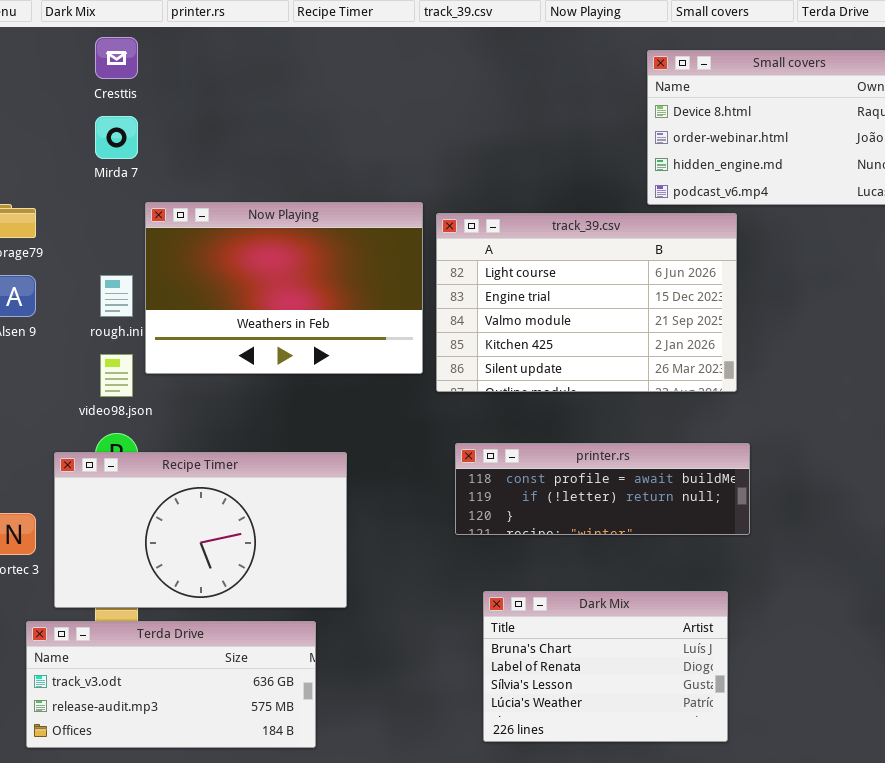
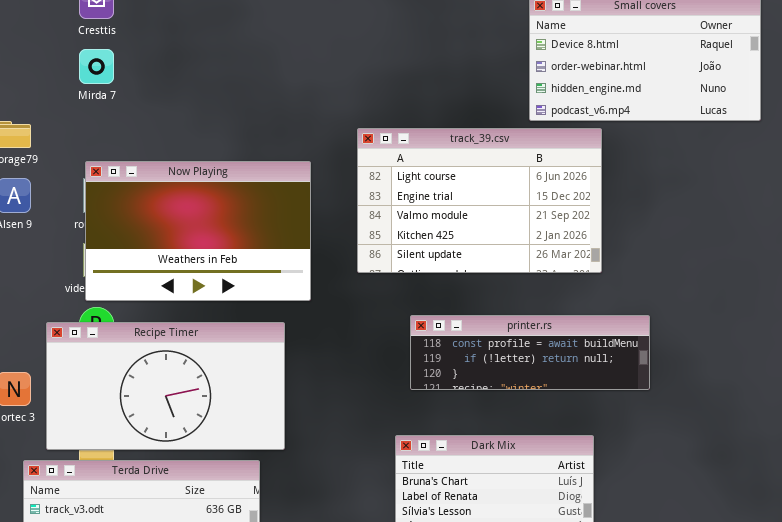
Now Playing: [145,202,423,374] -> [85,161,311,301], moved
printer.rs: [455,443,750,535] -> [410,315,650,390], moved

